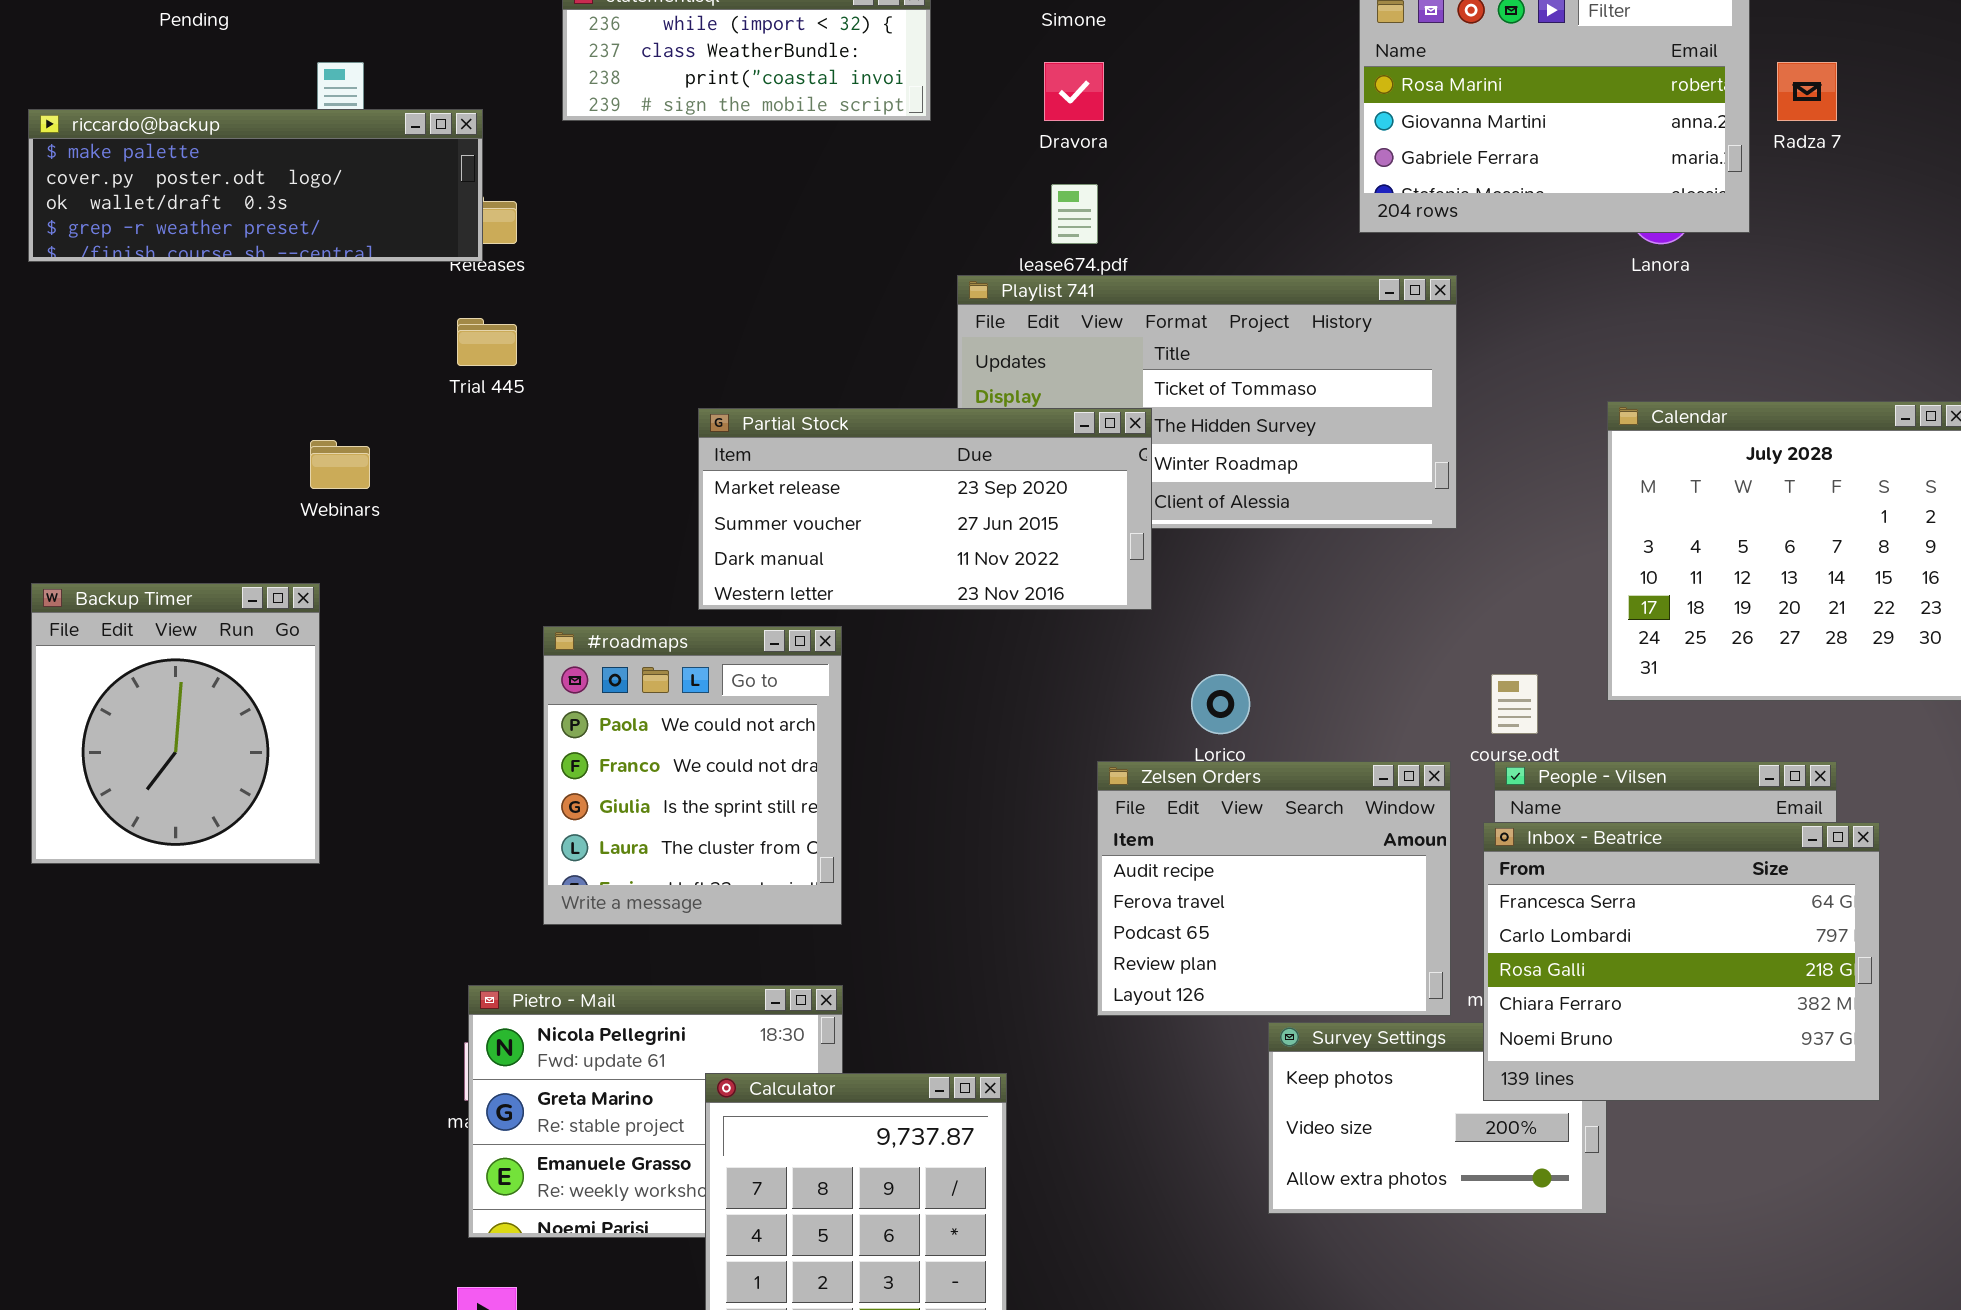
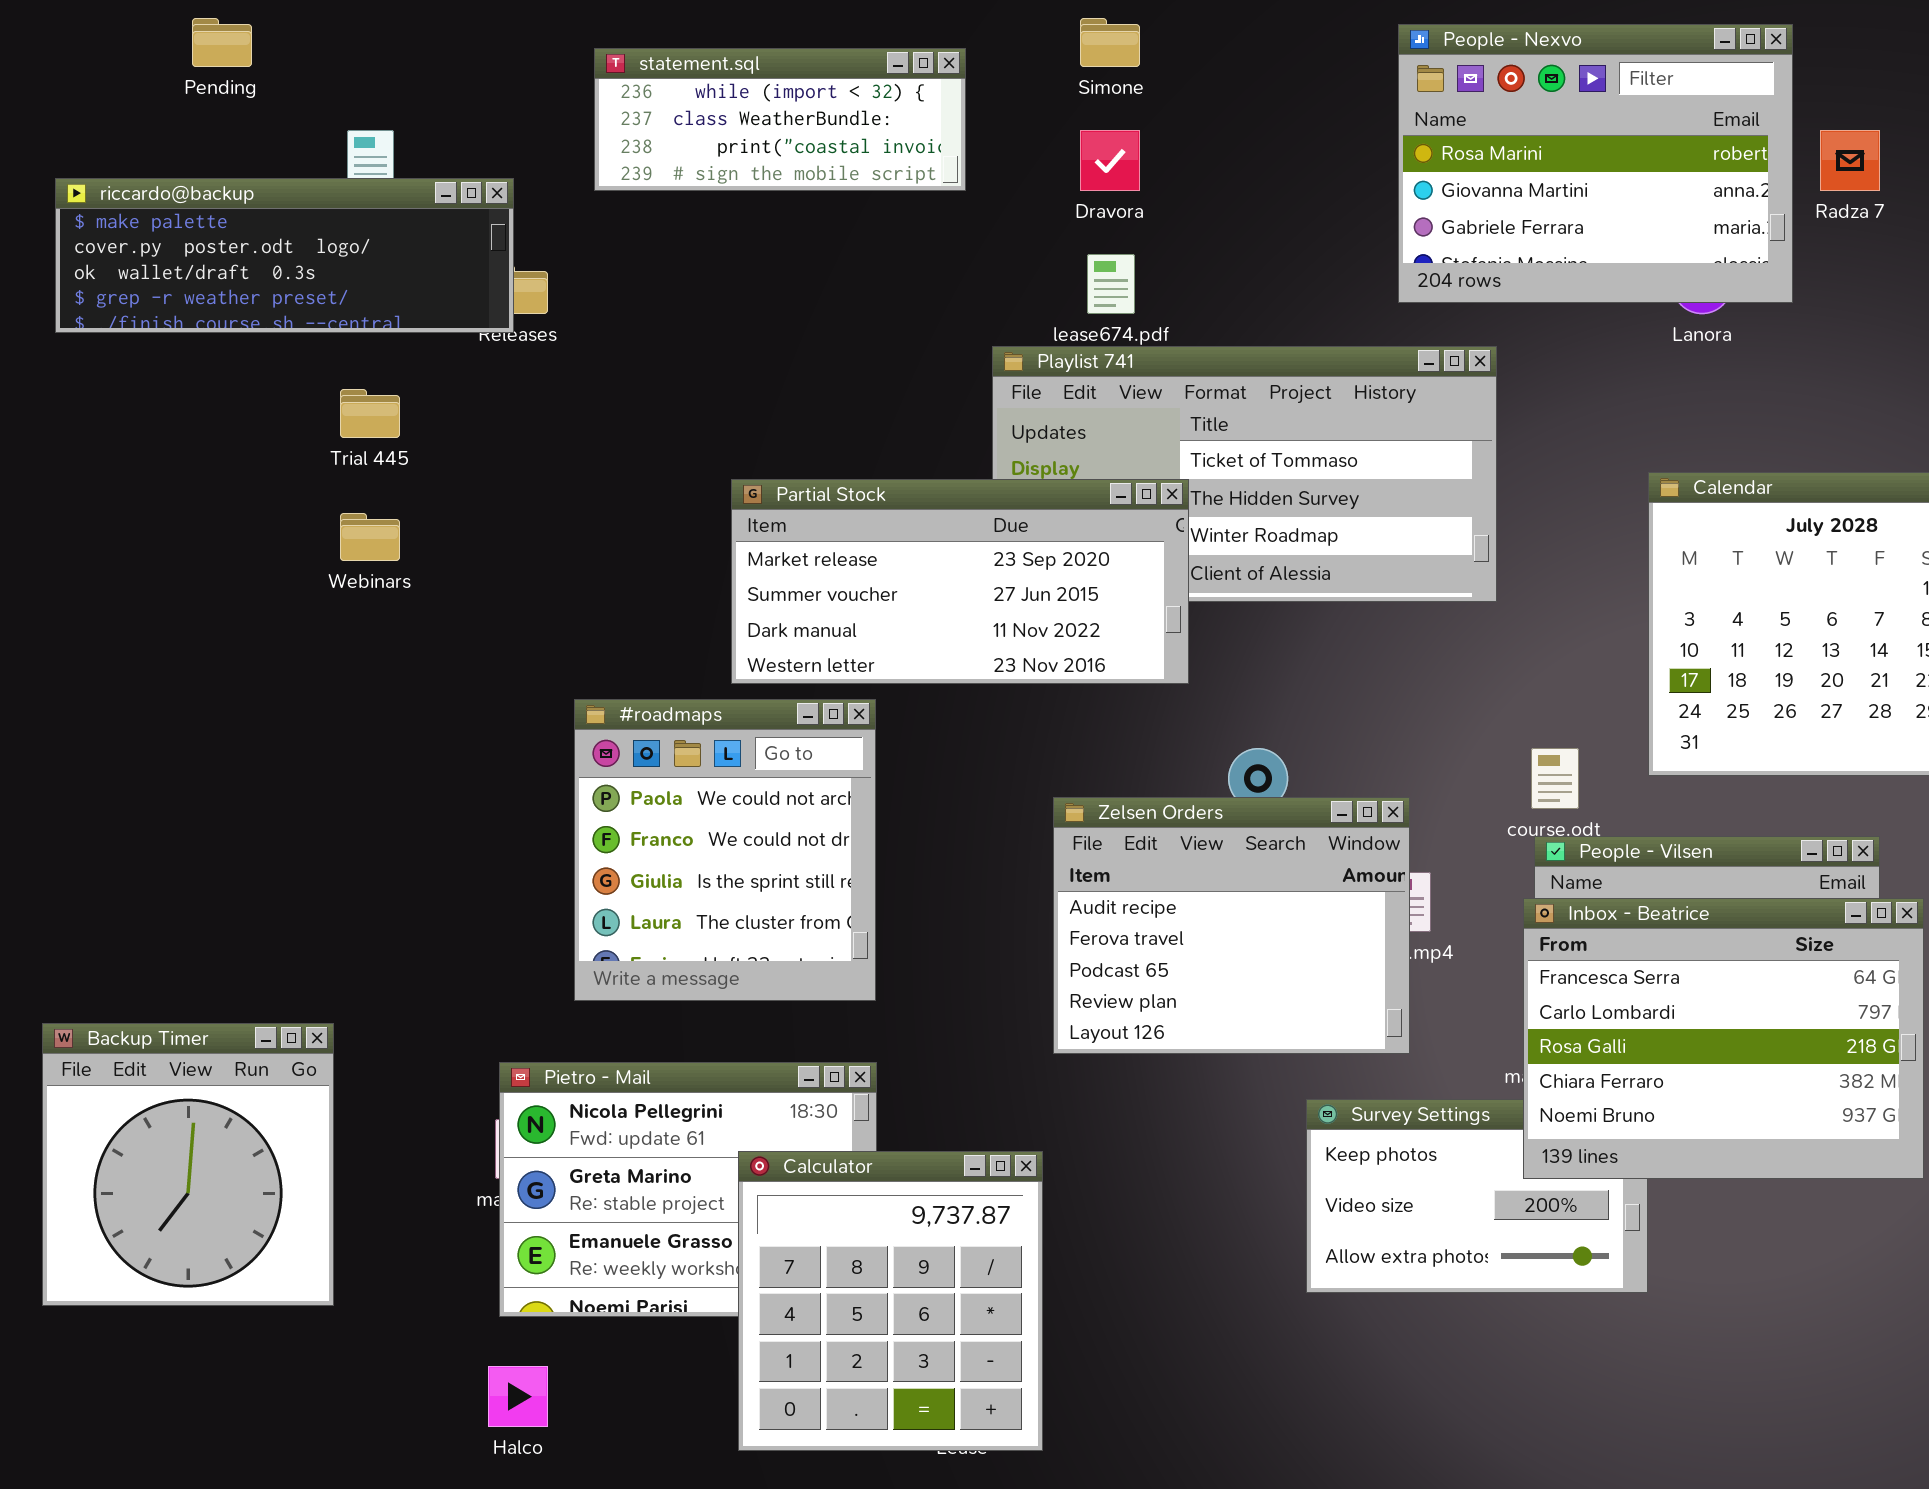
Trial 445: [457,318,517,366] -> [340,389,400,438], moved
Backup Timer: [31,583,320,864] -> [42,1023,334,1306], moved
Zelsen Orders: [1097,761,1451,1016] -> [1053,797,1410,1054], moved

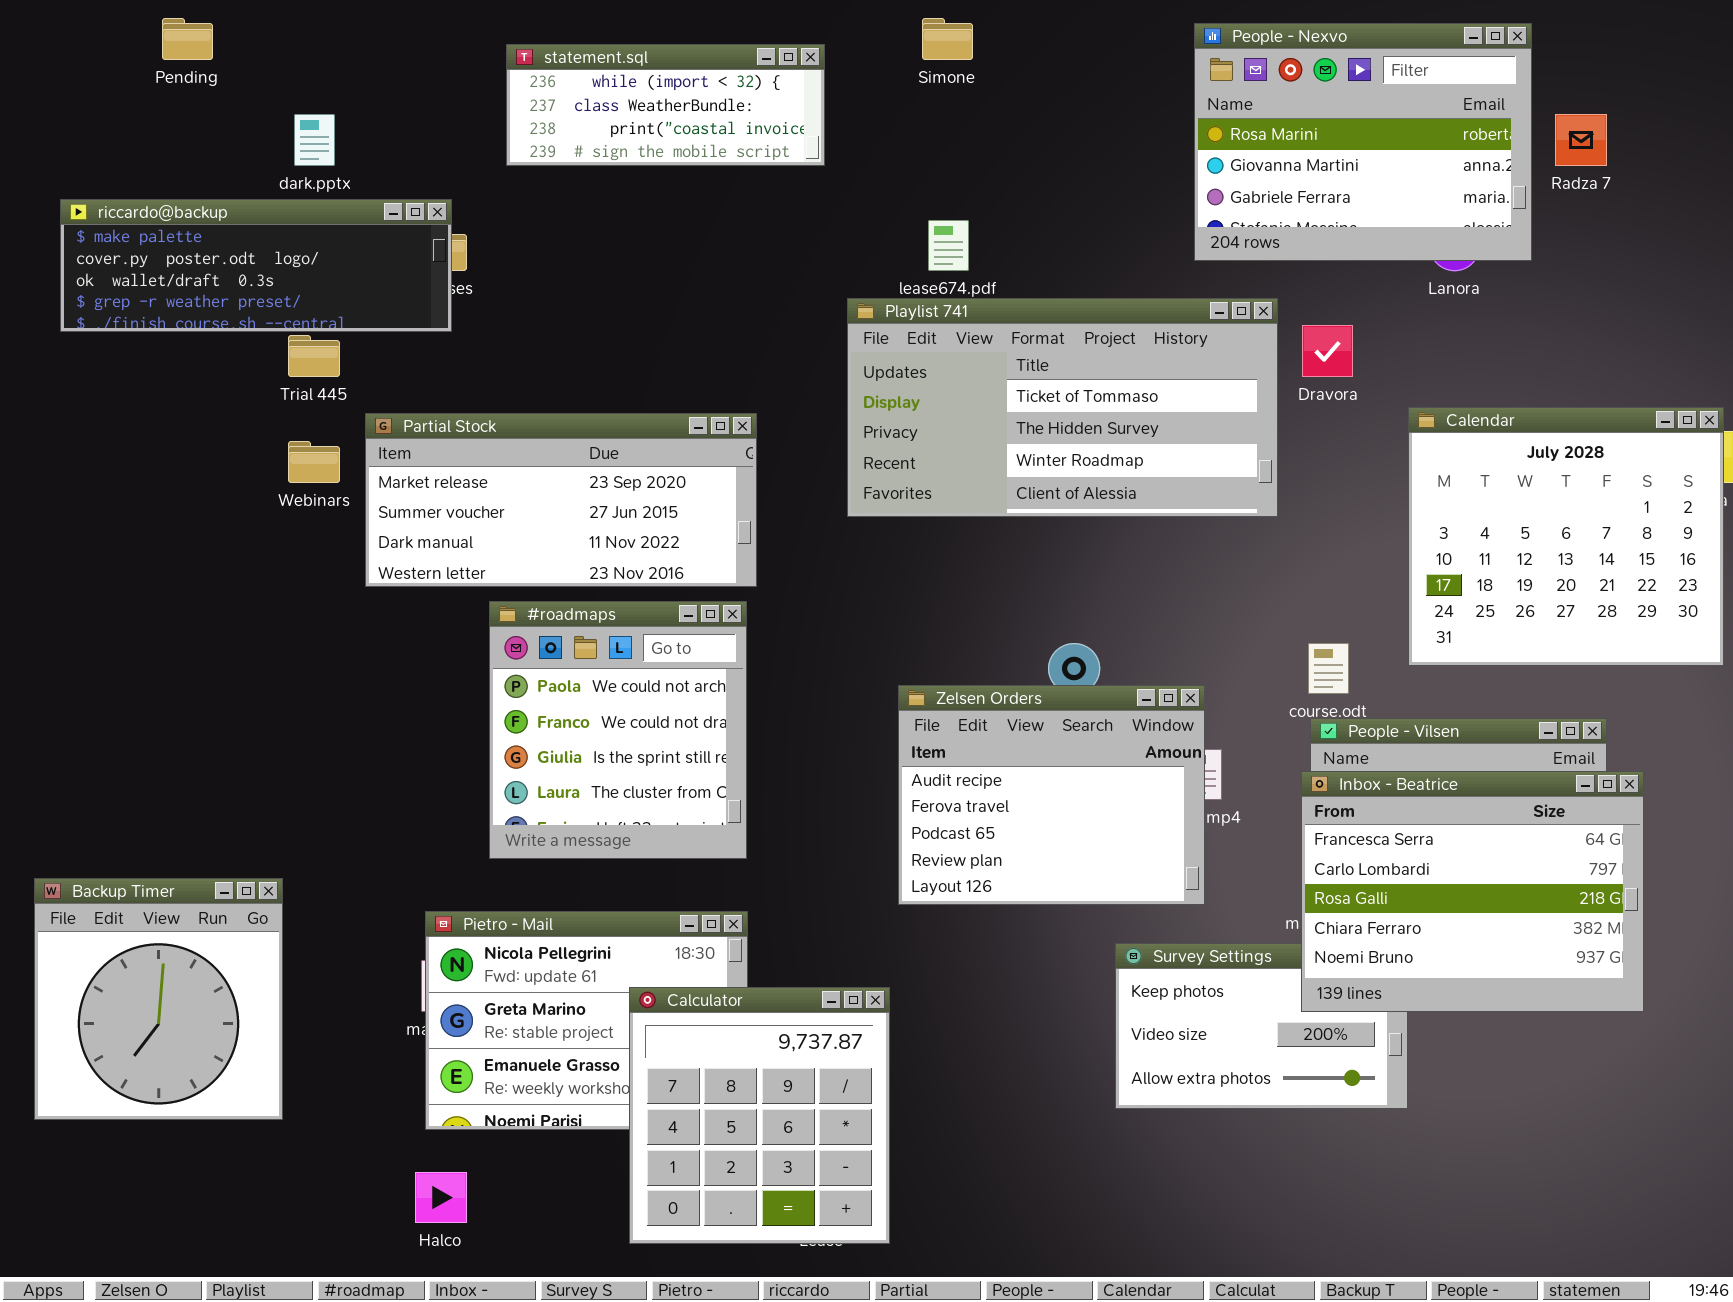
Dravora: [1080,130,1140,191] -> [1302,325,1353,377], moved
riccardo@backup: [55,178,514,333] -> [60,199,452,332], moved
Partial Stock: [731,479,1189,684] -> [365,413,757,587], moved

